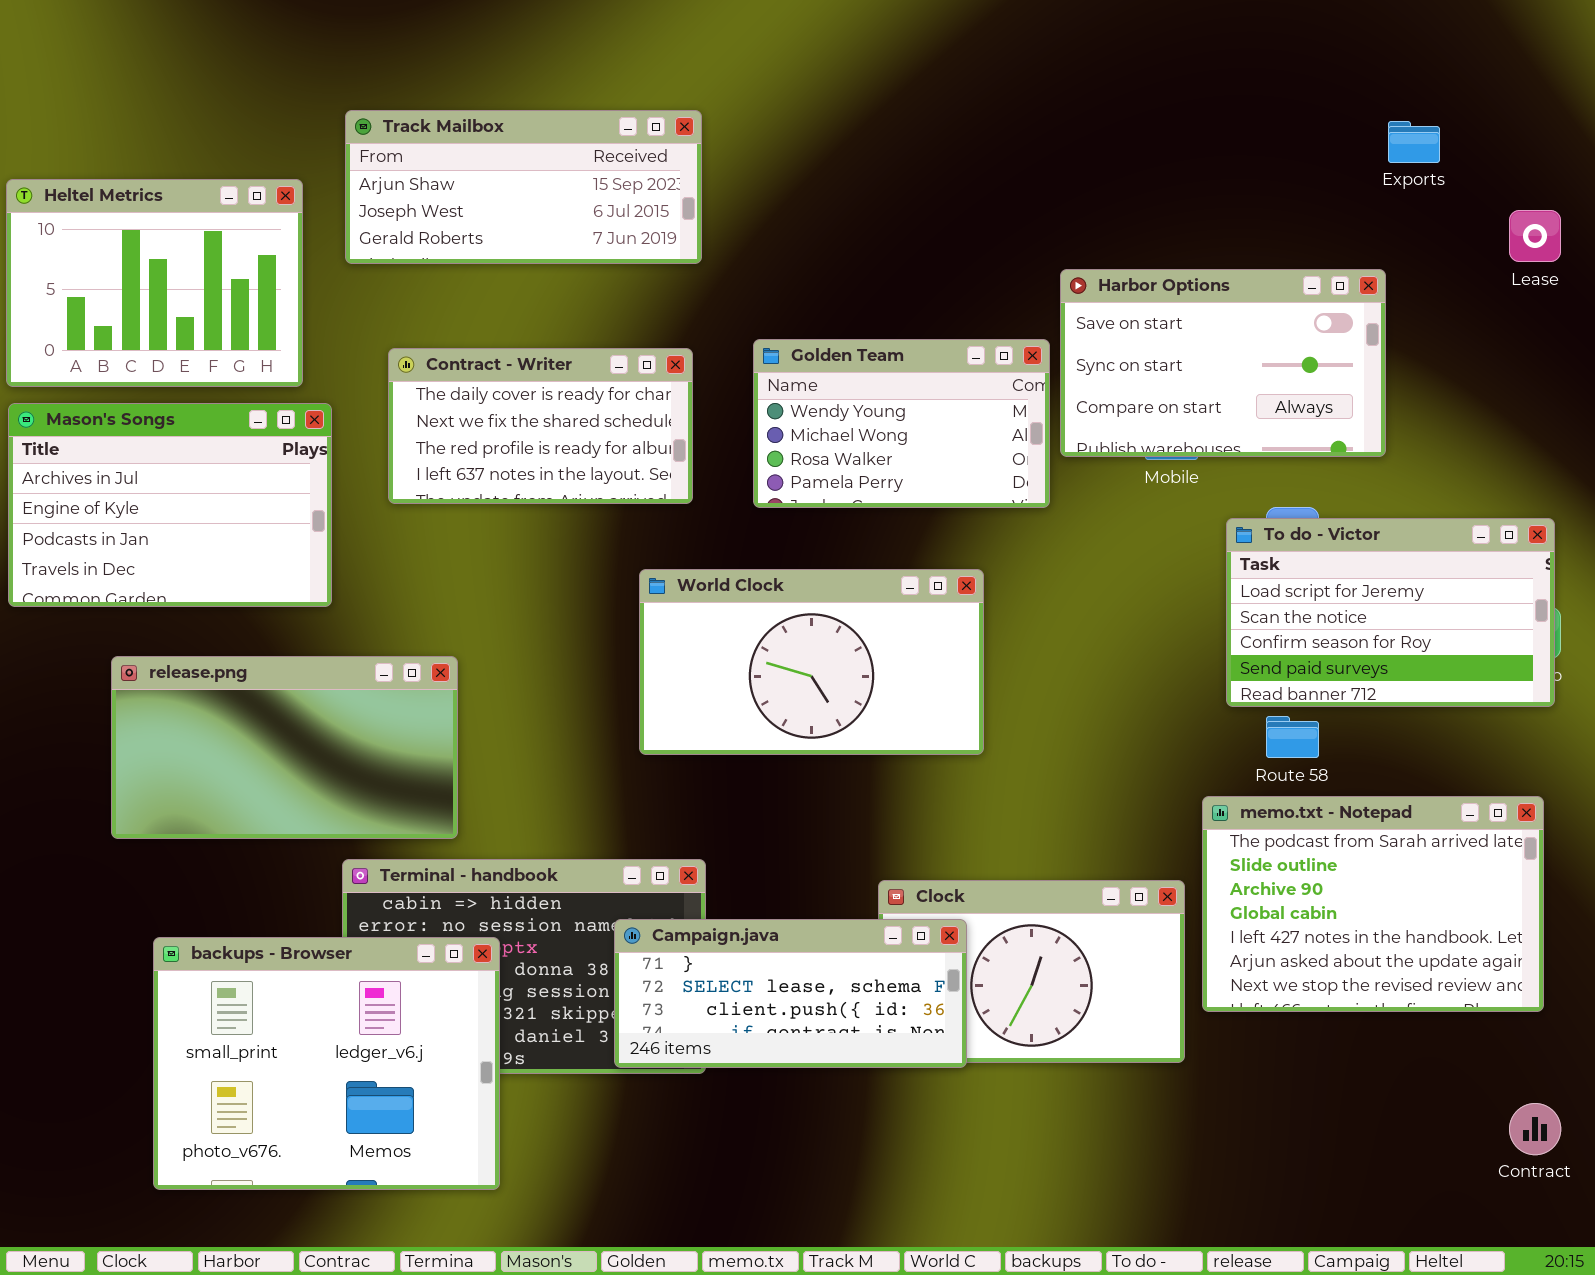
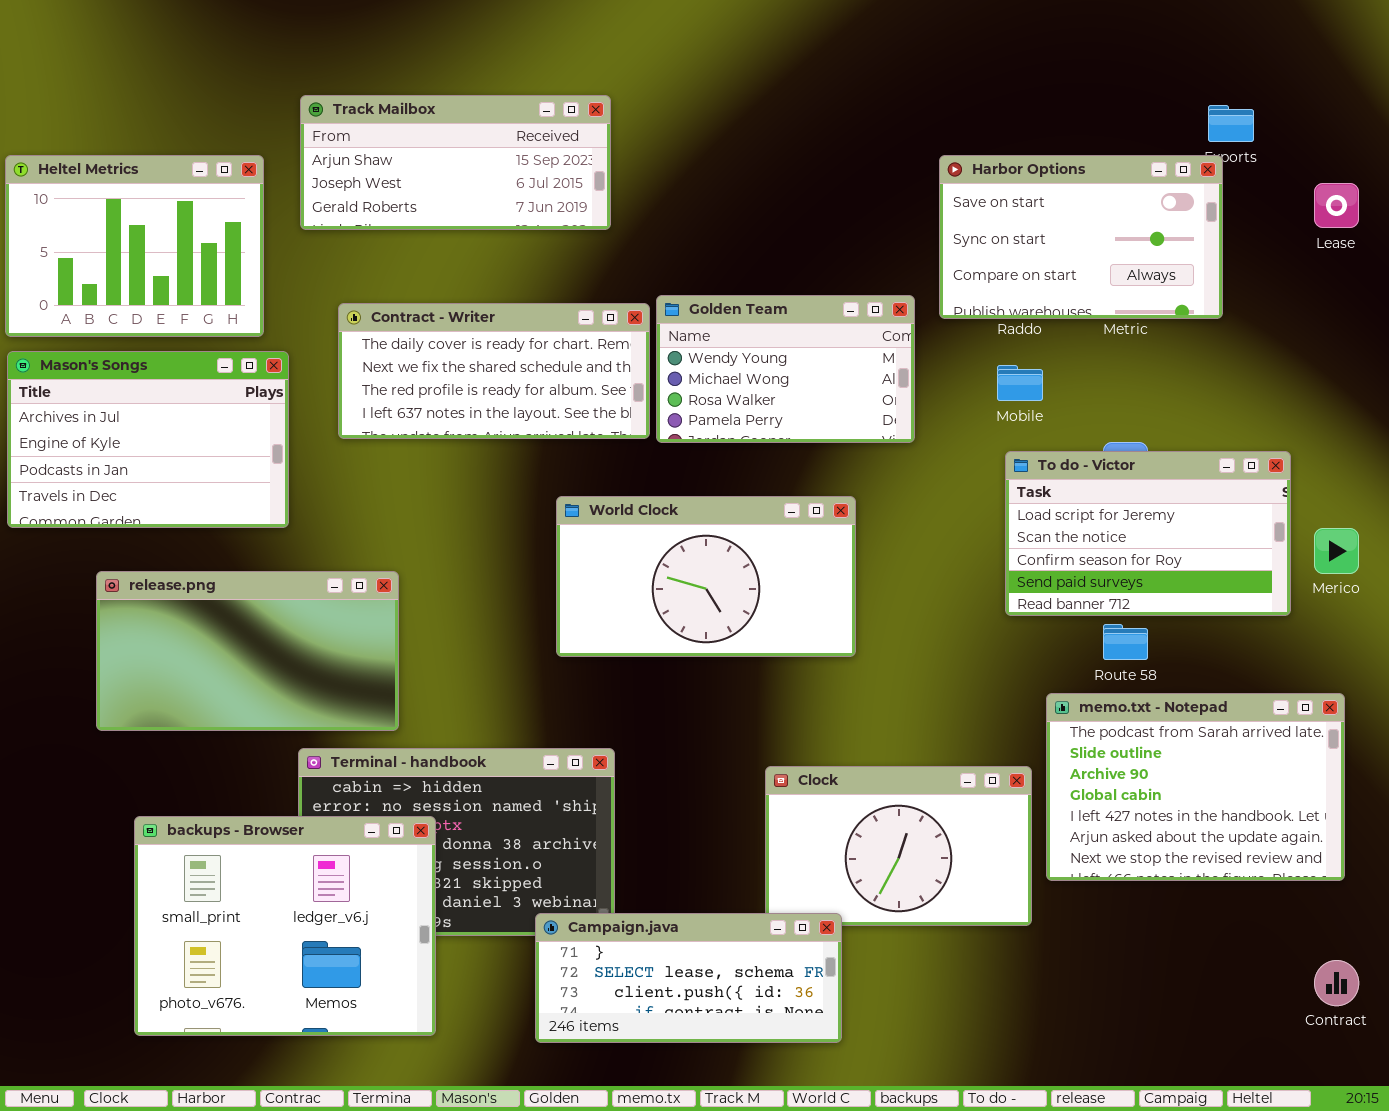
Harbor Options: [1060,269,1386,457] -> [939,155,1223,319], moved
Contract - Writer: [388,348,693,504] -> [338,303,650,439], resized
To do - Victor: [1226,518,1555,707] -> [1005,451,1291,616], moved
Campaign.java: [614,919,967,1068] -> [535,913,842,1043], moved

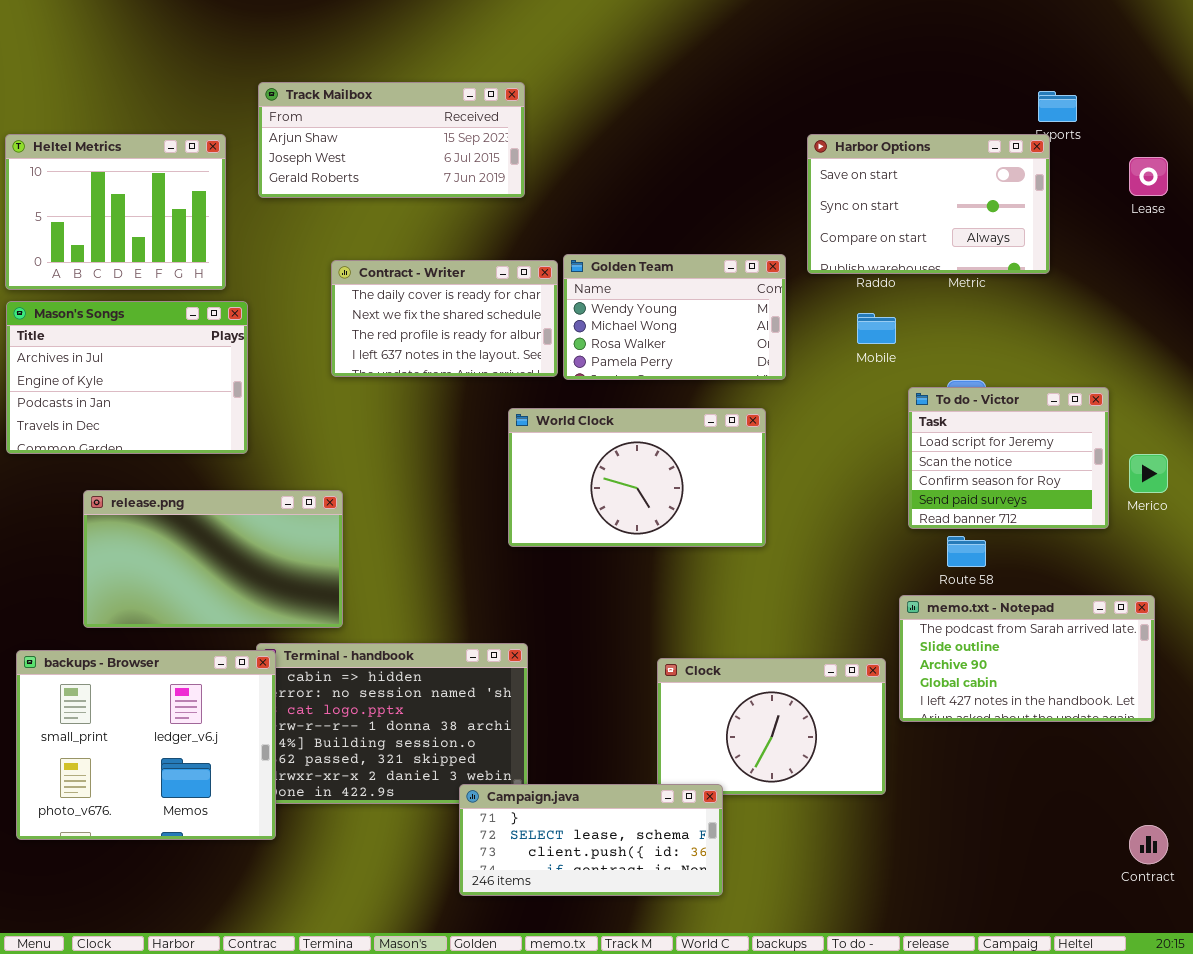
Contract - Writer: [338,303,650,439] -> [331,260,558,377], resized
To do - Victor: [1005,451,1291,616] -> [908,387,1109,529], resized
World Clock: [556,496,856,657] -> [508,408,766,547], moved
memo.txt - Notepad: [1046,693,1345,881] -> [899,595,1155,722], resized
backups - Browser: [134,816,436,1036] -> [16,650,276,840], moved

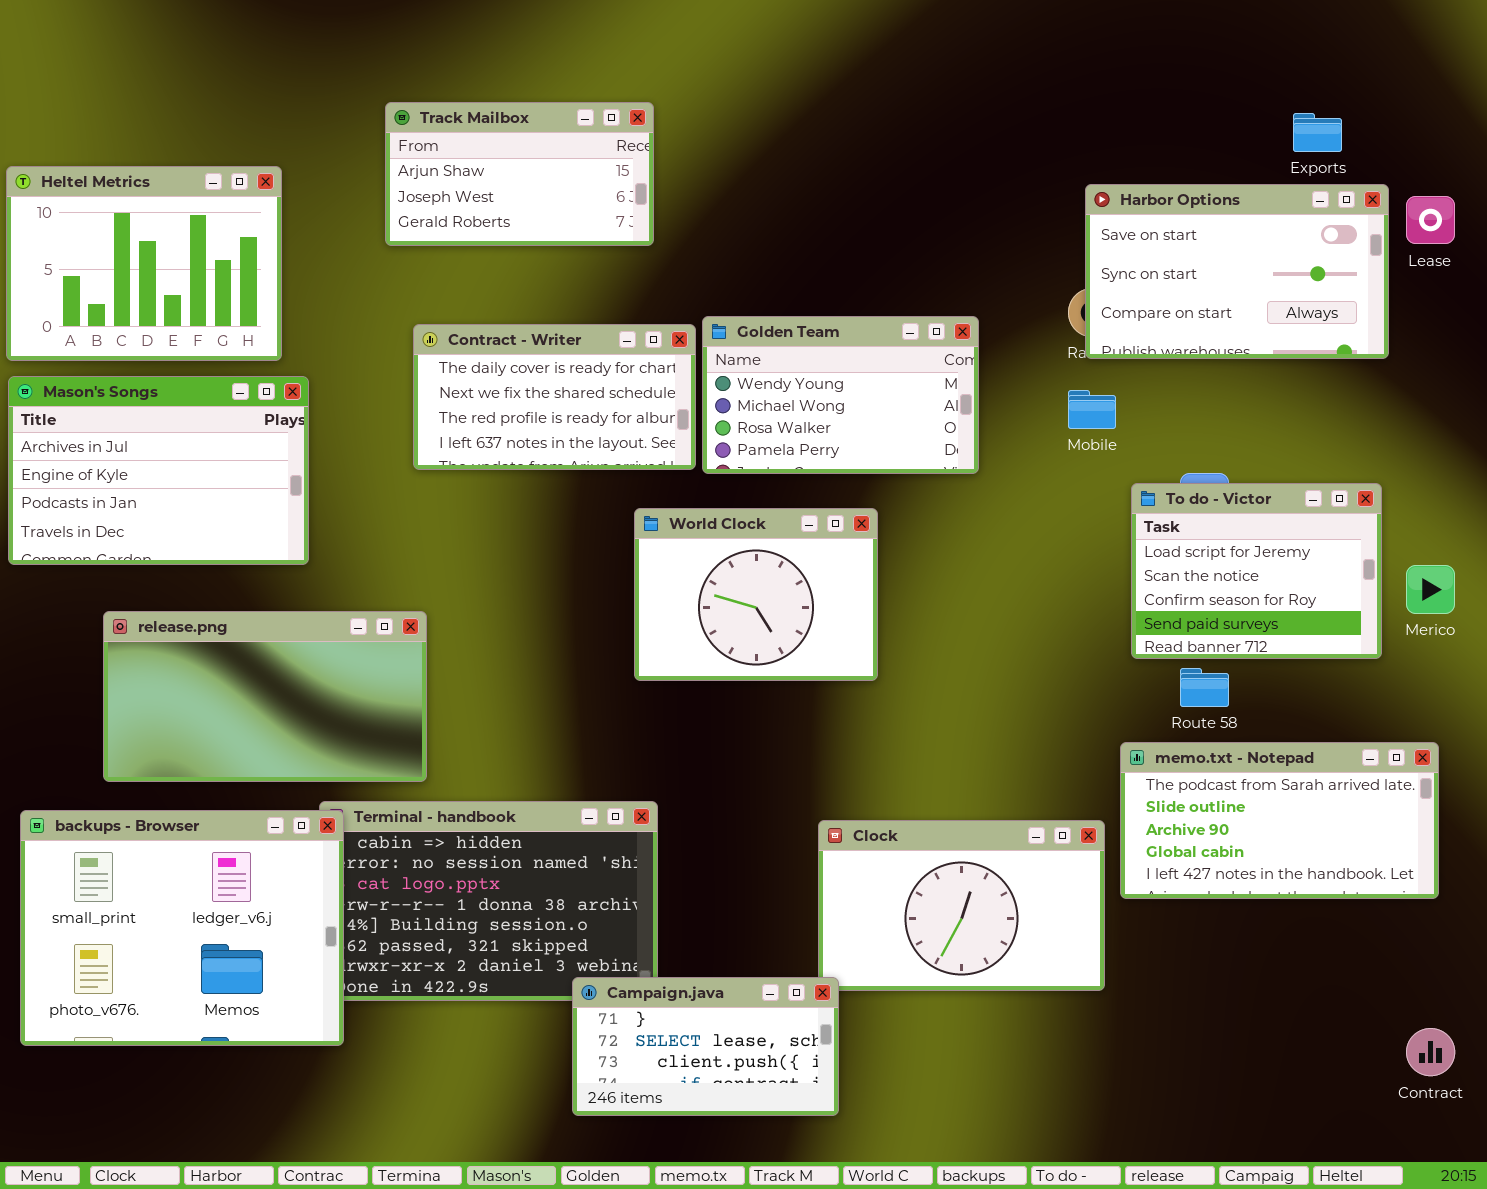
Track Mailbox: [258,82,525,198] -> [385,102,654,246], resized
Harbor Options: [807,134,1050,274] -> [1085,184,1389,359], moved
World Clock: [508,408,766,547] -> [634,508,878,681], resized
Campaign.java: [459,784,723,896] -> [572,977,839,1116], resized

